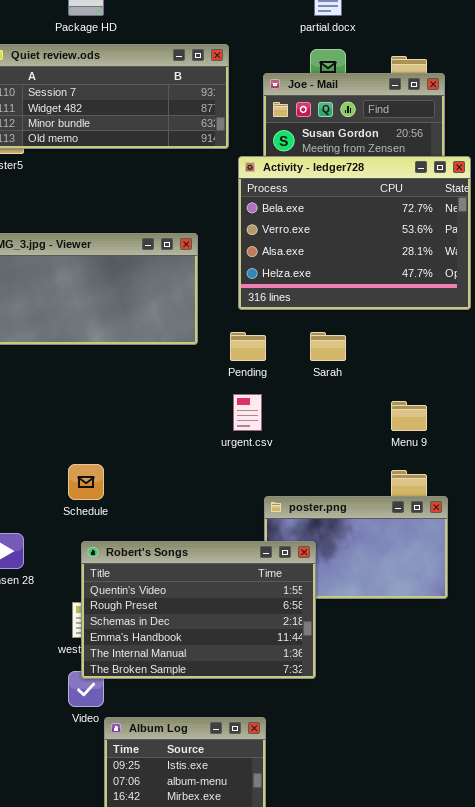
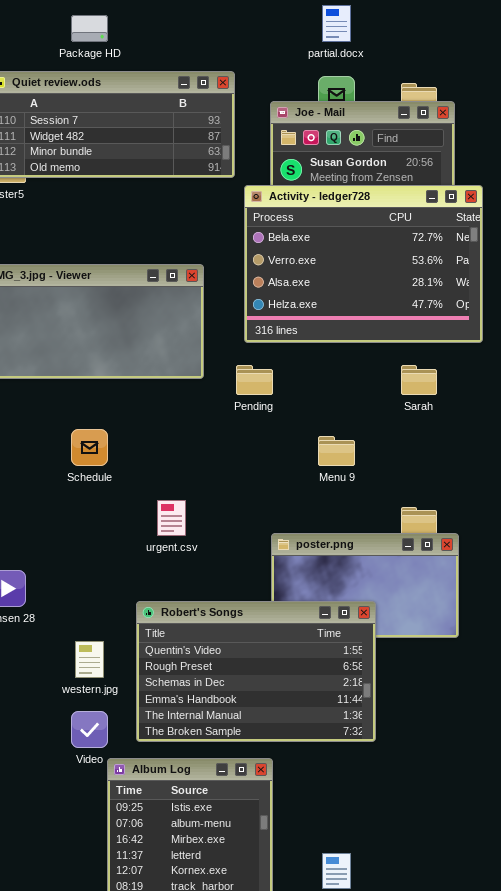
Sarah: [310,332,346,361] -> [401,365,437,395], moved
urgent.csv: [233,394,262,431] -> [157,500,186,536], moved
Menu 9: [391,401,427,431] -> [318,436,355,466], moved
Schedule: [68,464,104,500] -> [71,429,108,466], moved
Robert's Songs: [81,541,316,679] -> [136,601,376,742], moved

